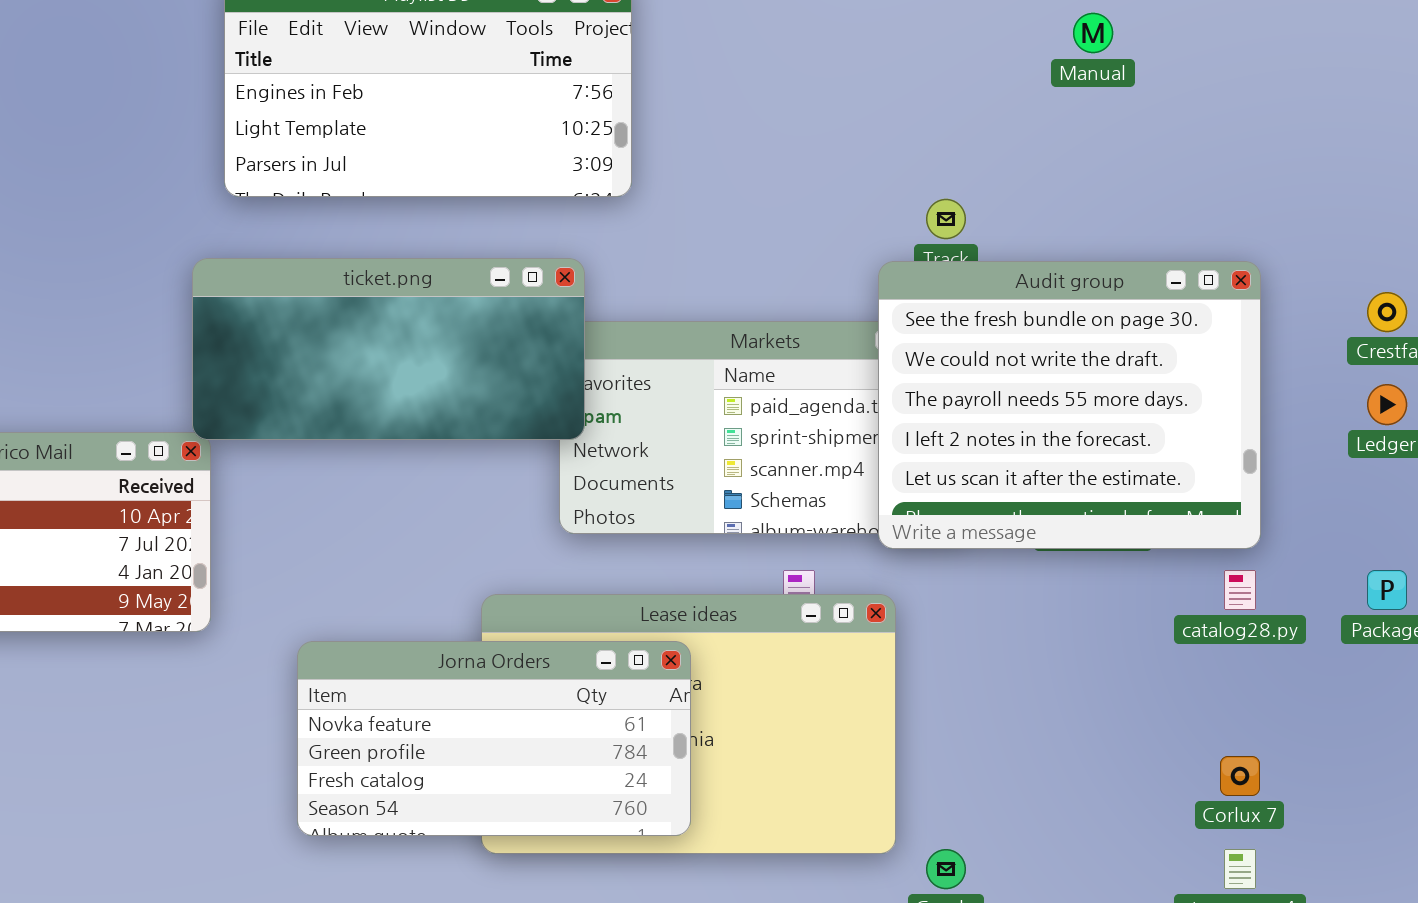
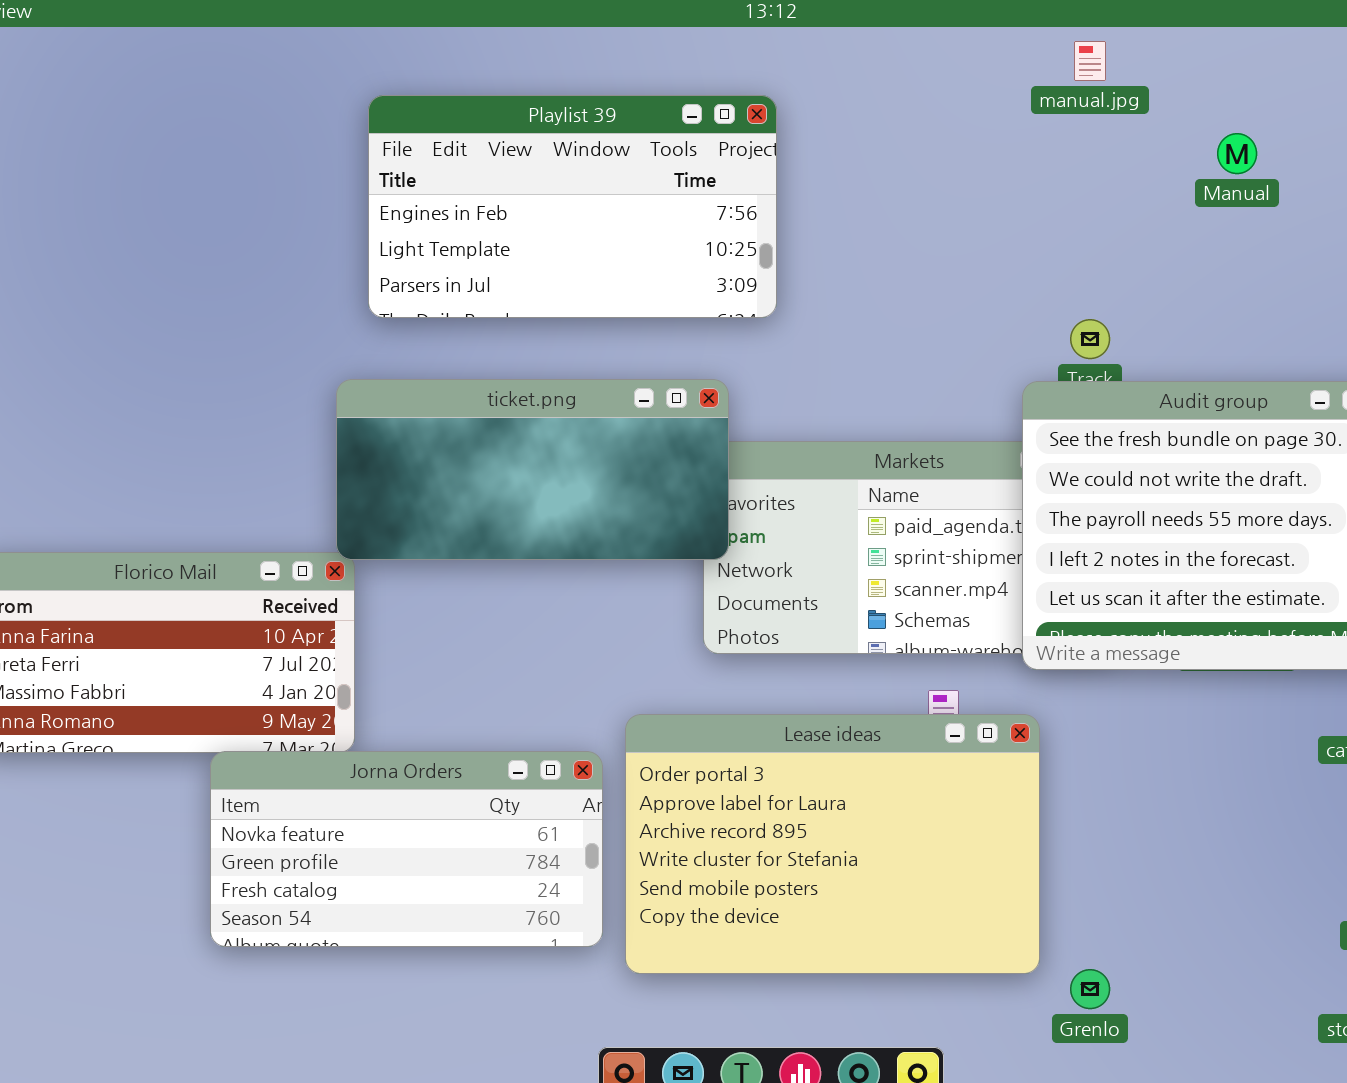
Jorna Orders: [297,641,691,836] -> [210,751,603,947], moved

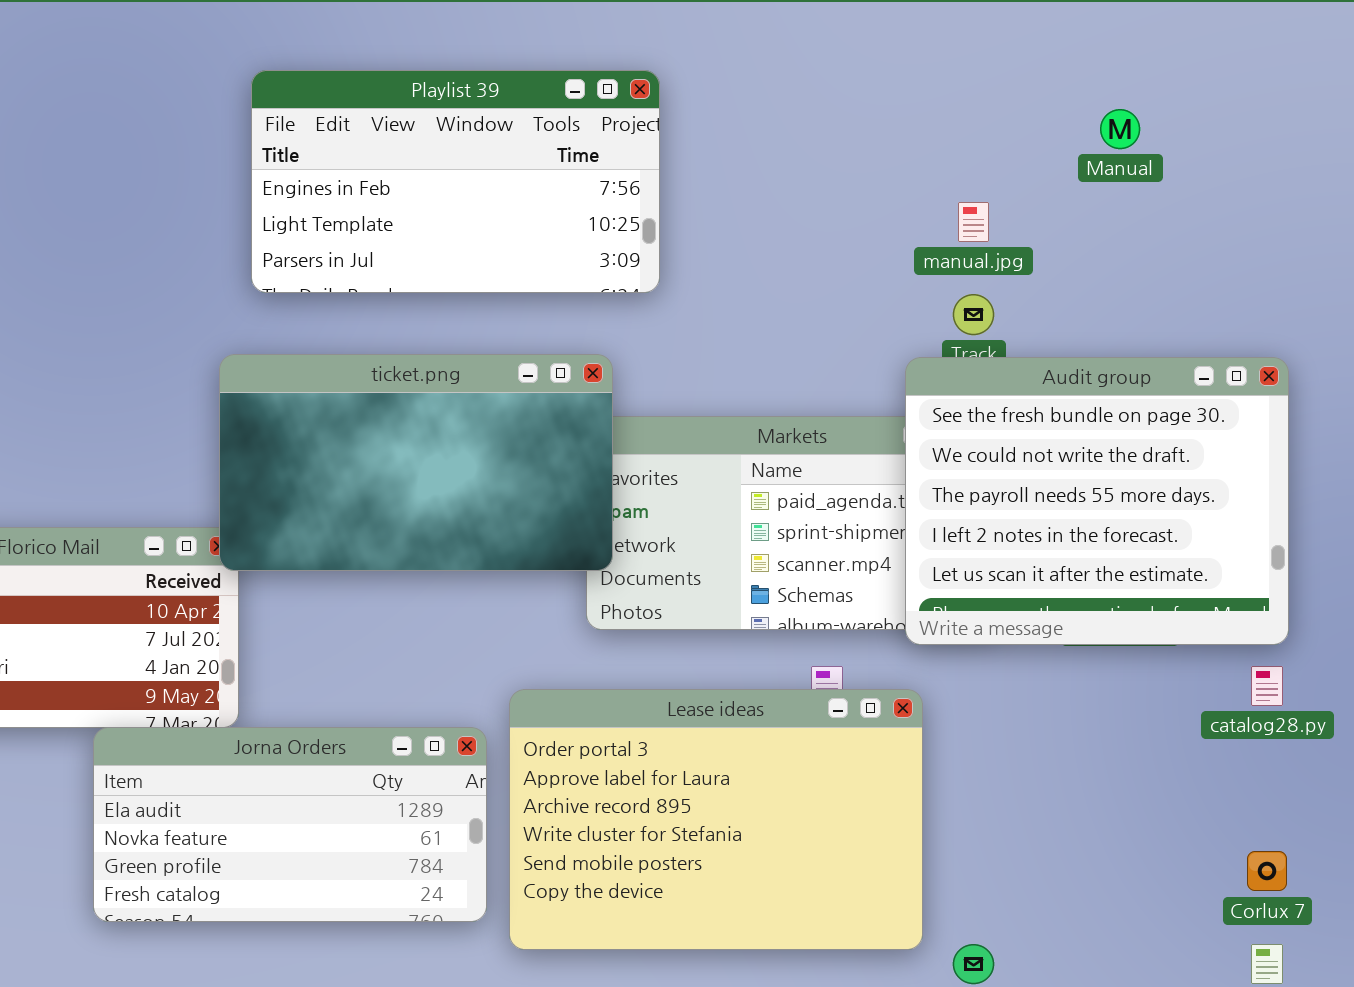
manual.jpg: [1074,41,1106,81] -> [958,202,989,242], moved
ticket.png: [336,379,729,560] -> [219,354,613,571], resized
Jorna Orders: [210,751,603,947] -> [93,727,487,922], scrolled up 1 row

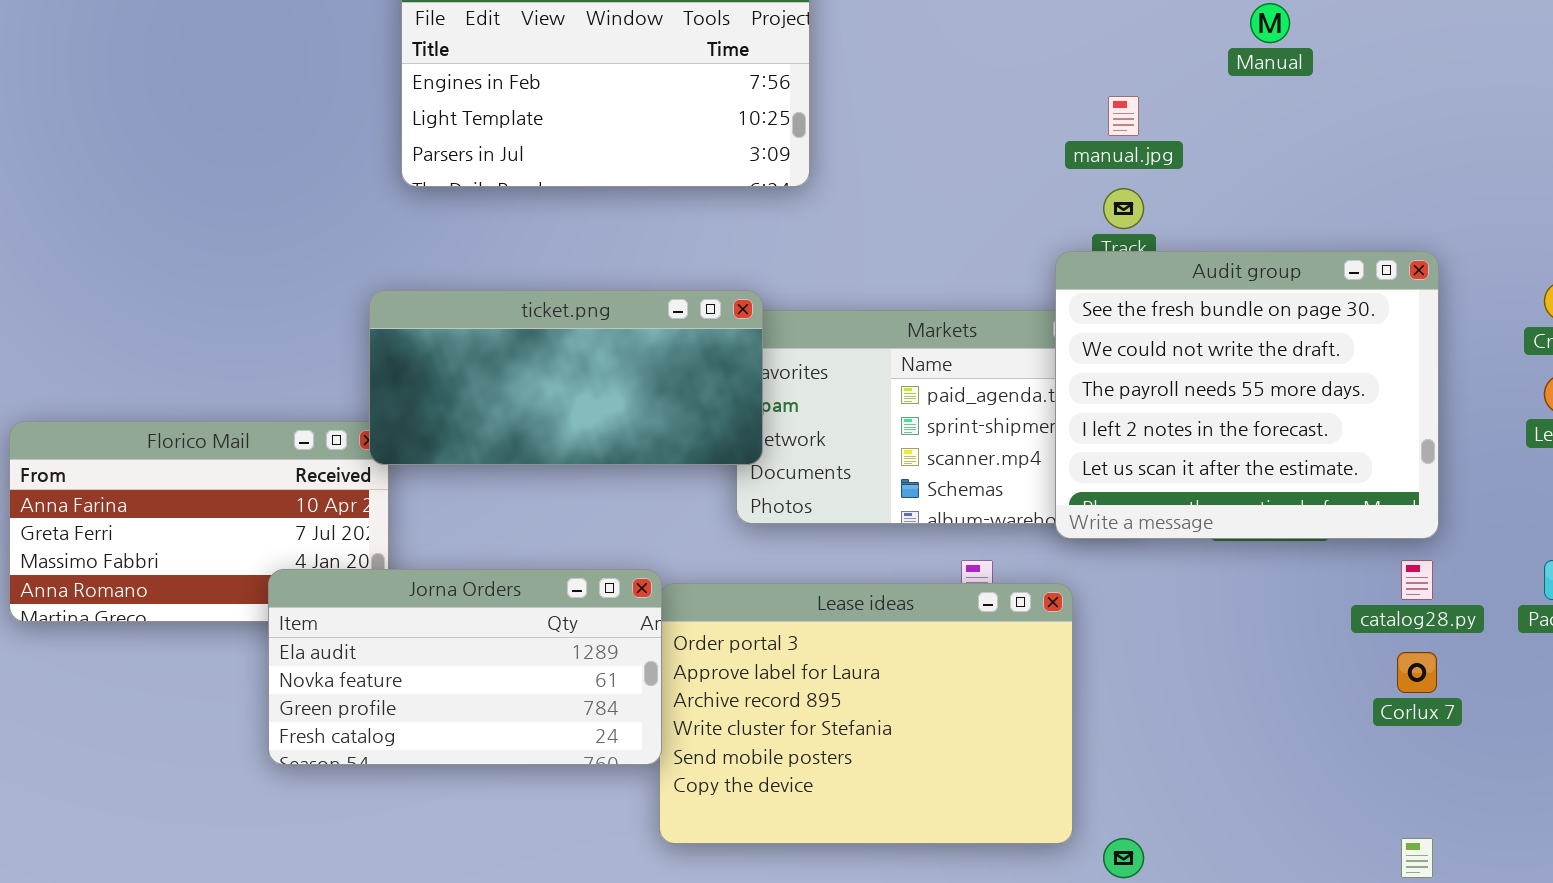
ticket.png: [219,354,613,571] -> [369,290,763,465], resized
Jorna Orders: [93,727,487,922] -> [268,569,662,765], moved
Corlux 7: [1247,851,1287,891] -> [1397,652,1437,693], moved

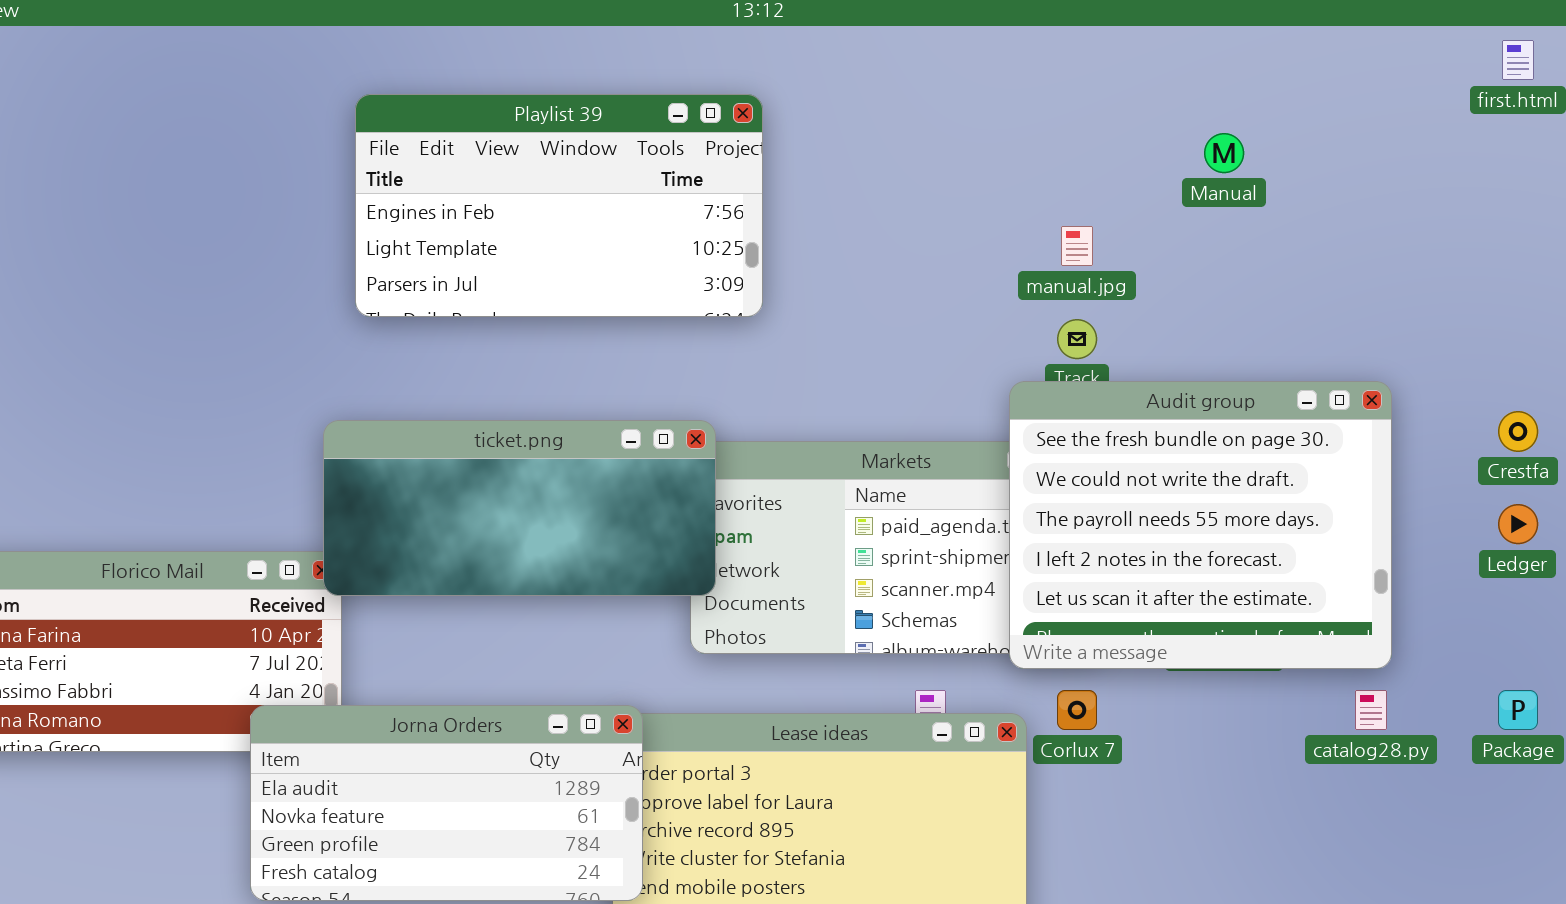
Jorna Orders: [268,569,662,765] -> [250,705,643,901], moved
Corlux 7: [1397,652,1437,693] -> [1057,690,1097,730], moved

